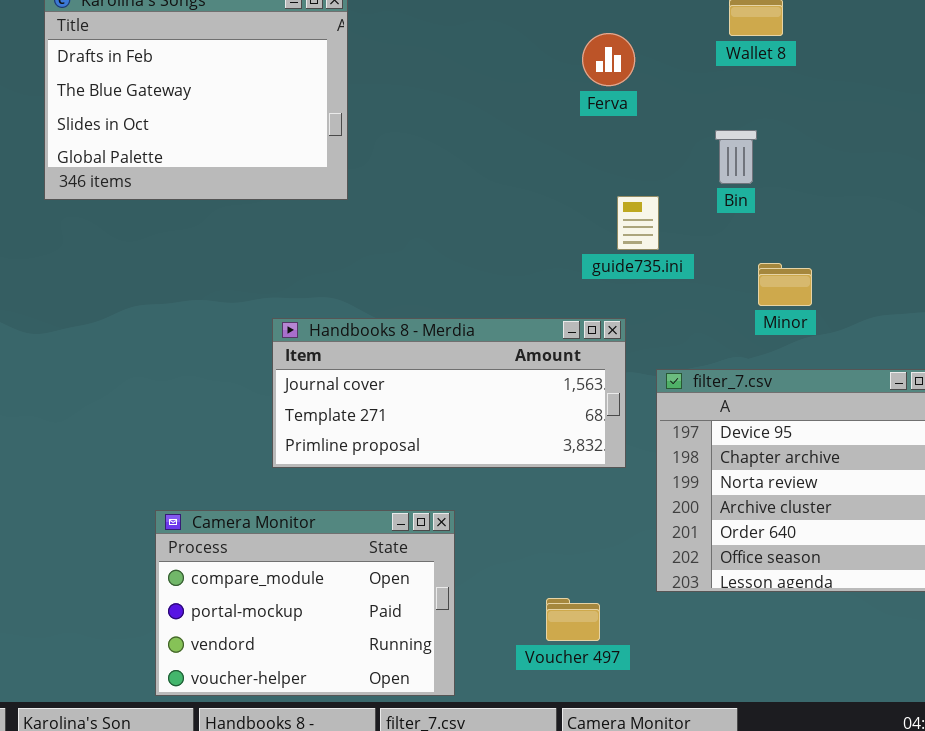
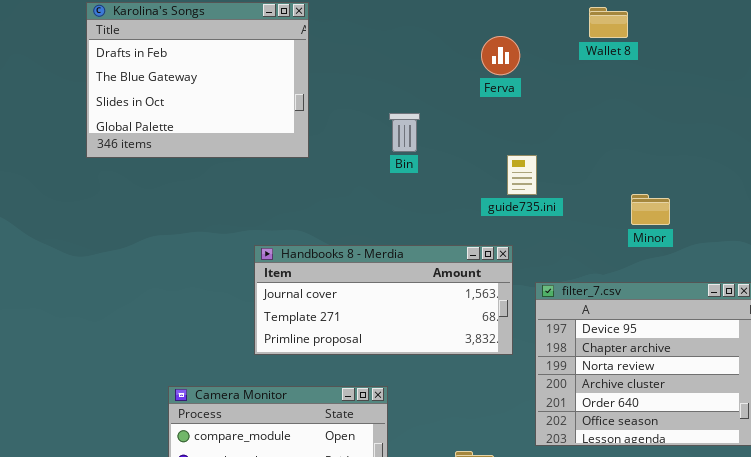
Bin: [715,130,757,184] -> [389,113,420,152], moved
Minor: [758,263,812,306] -> [631,194,670,225], moved

